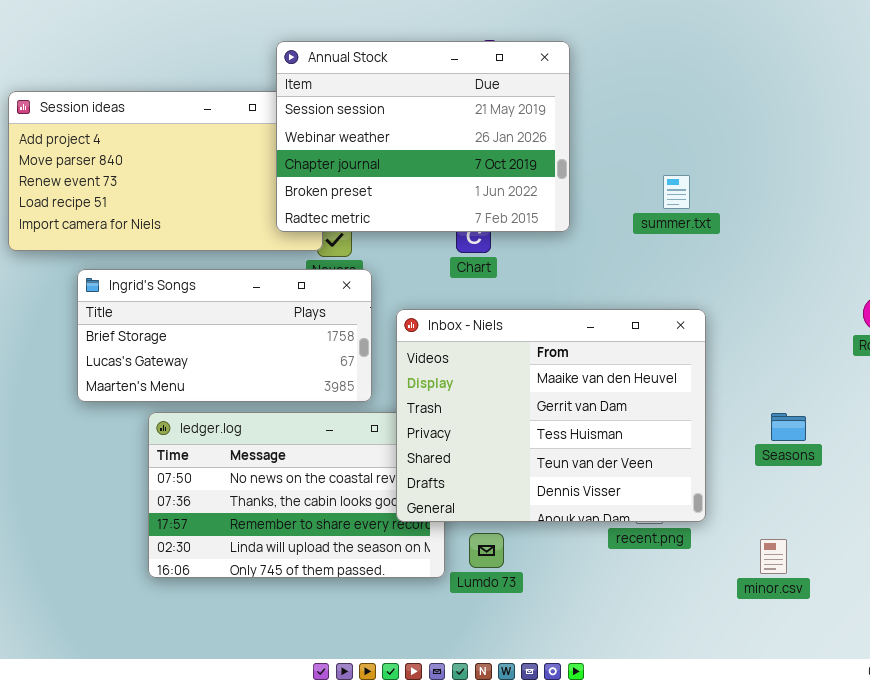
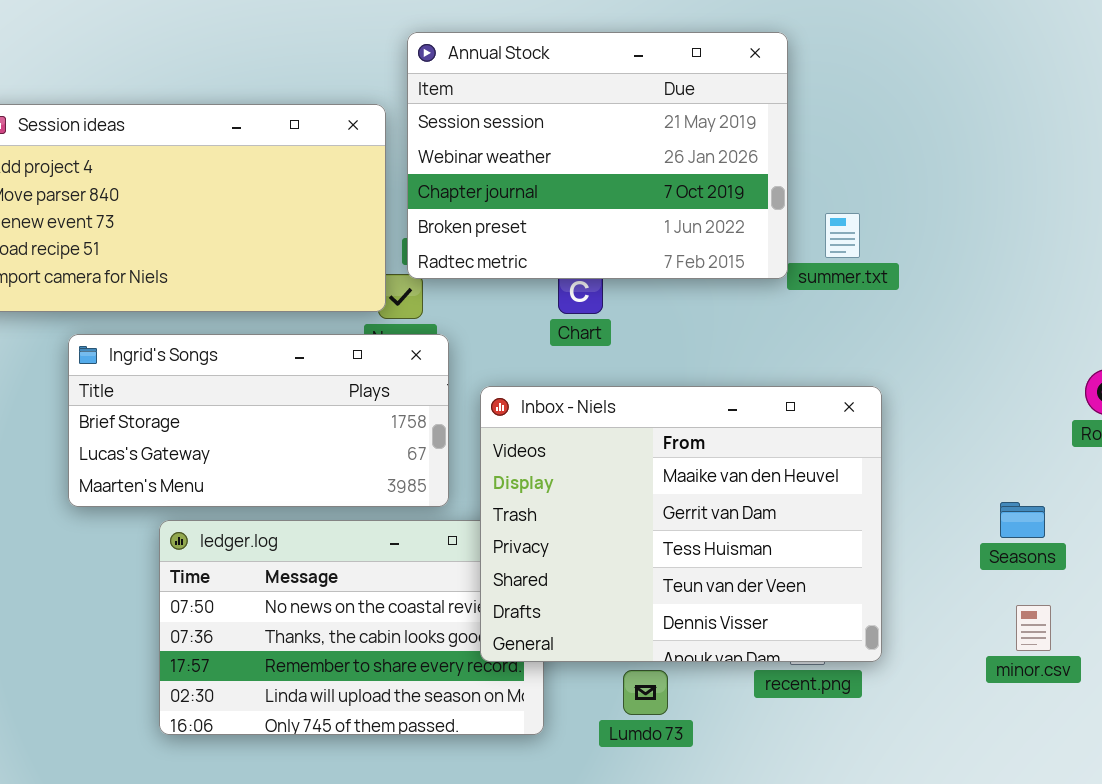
Annual Stock: [276,41,570,232] -> [407,32,788,279], moved
Seasons: [771,413,806,441] -> [1000,502,1045,538], moved
Lumdo 73: [469,533,504,568] -> [623,670,668,715], moved
minor.csv: [760,539,787,574] -> [1016,605,1051,651], moved

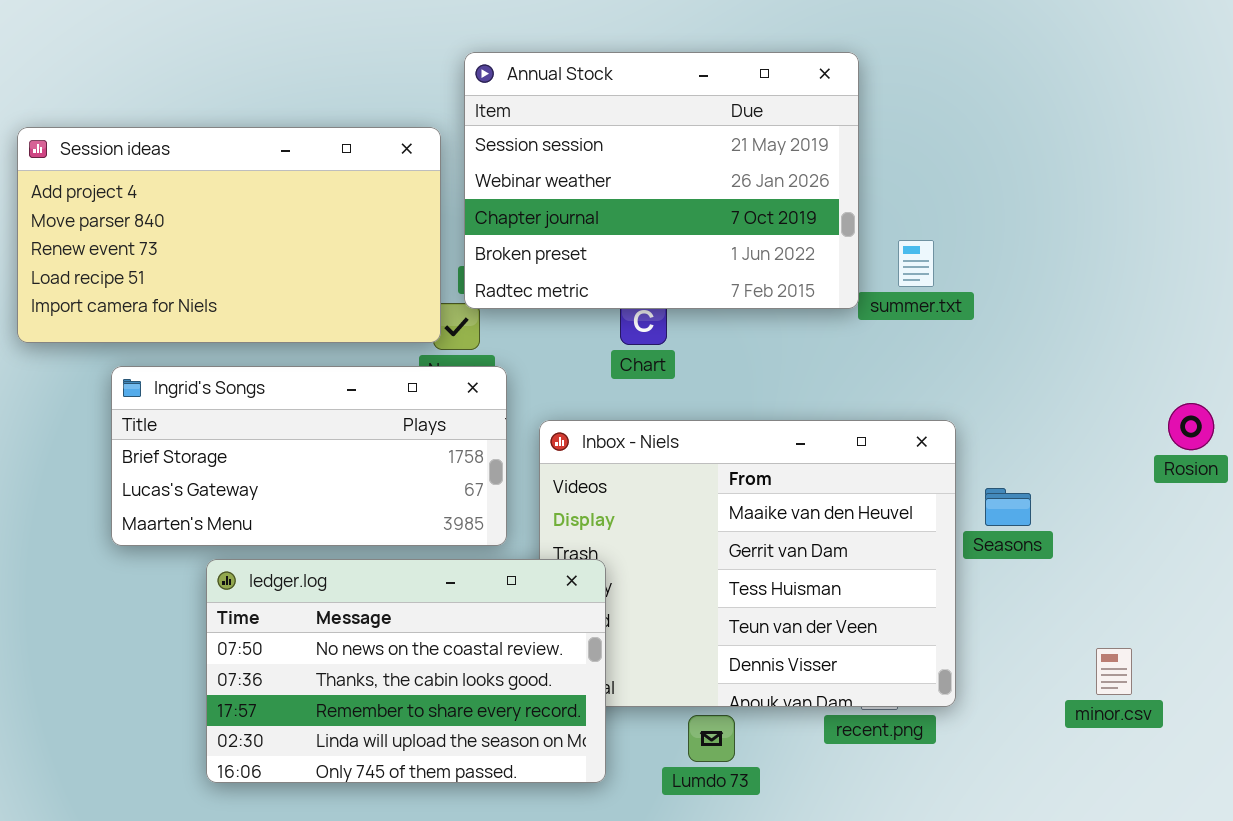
Seasons: [1000,502,1045,538] -> [985,488,1031,526], moved
ledger.log: [159,520,544,735] -> [206,559,606,783], raised

